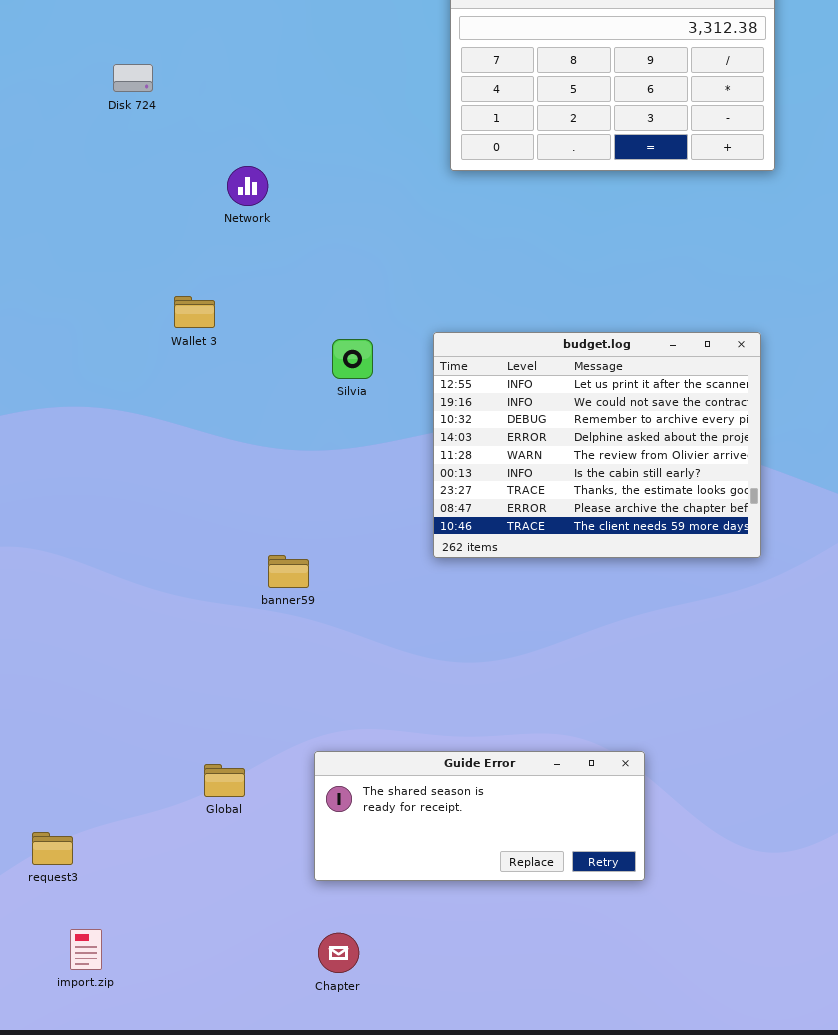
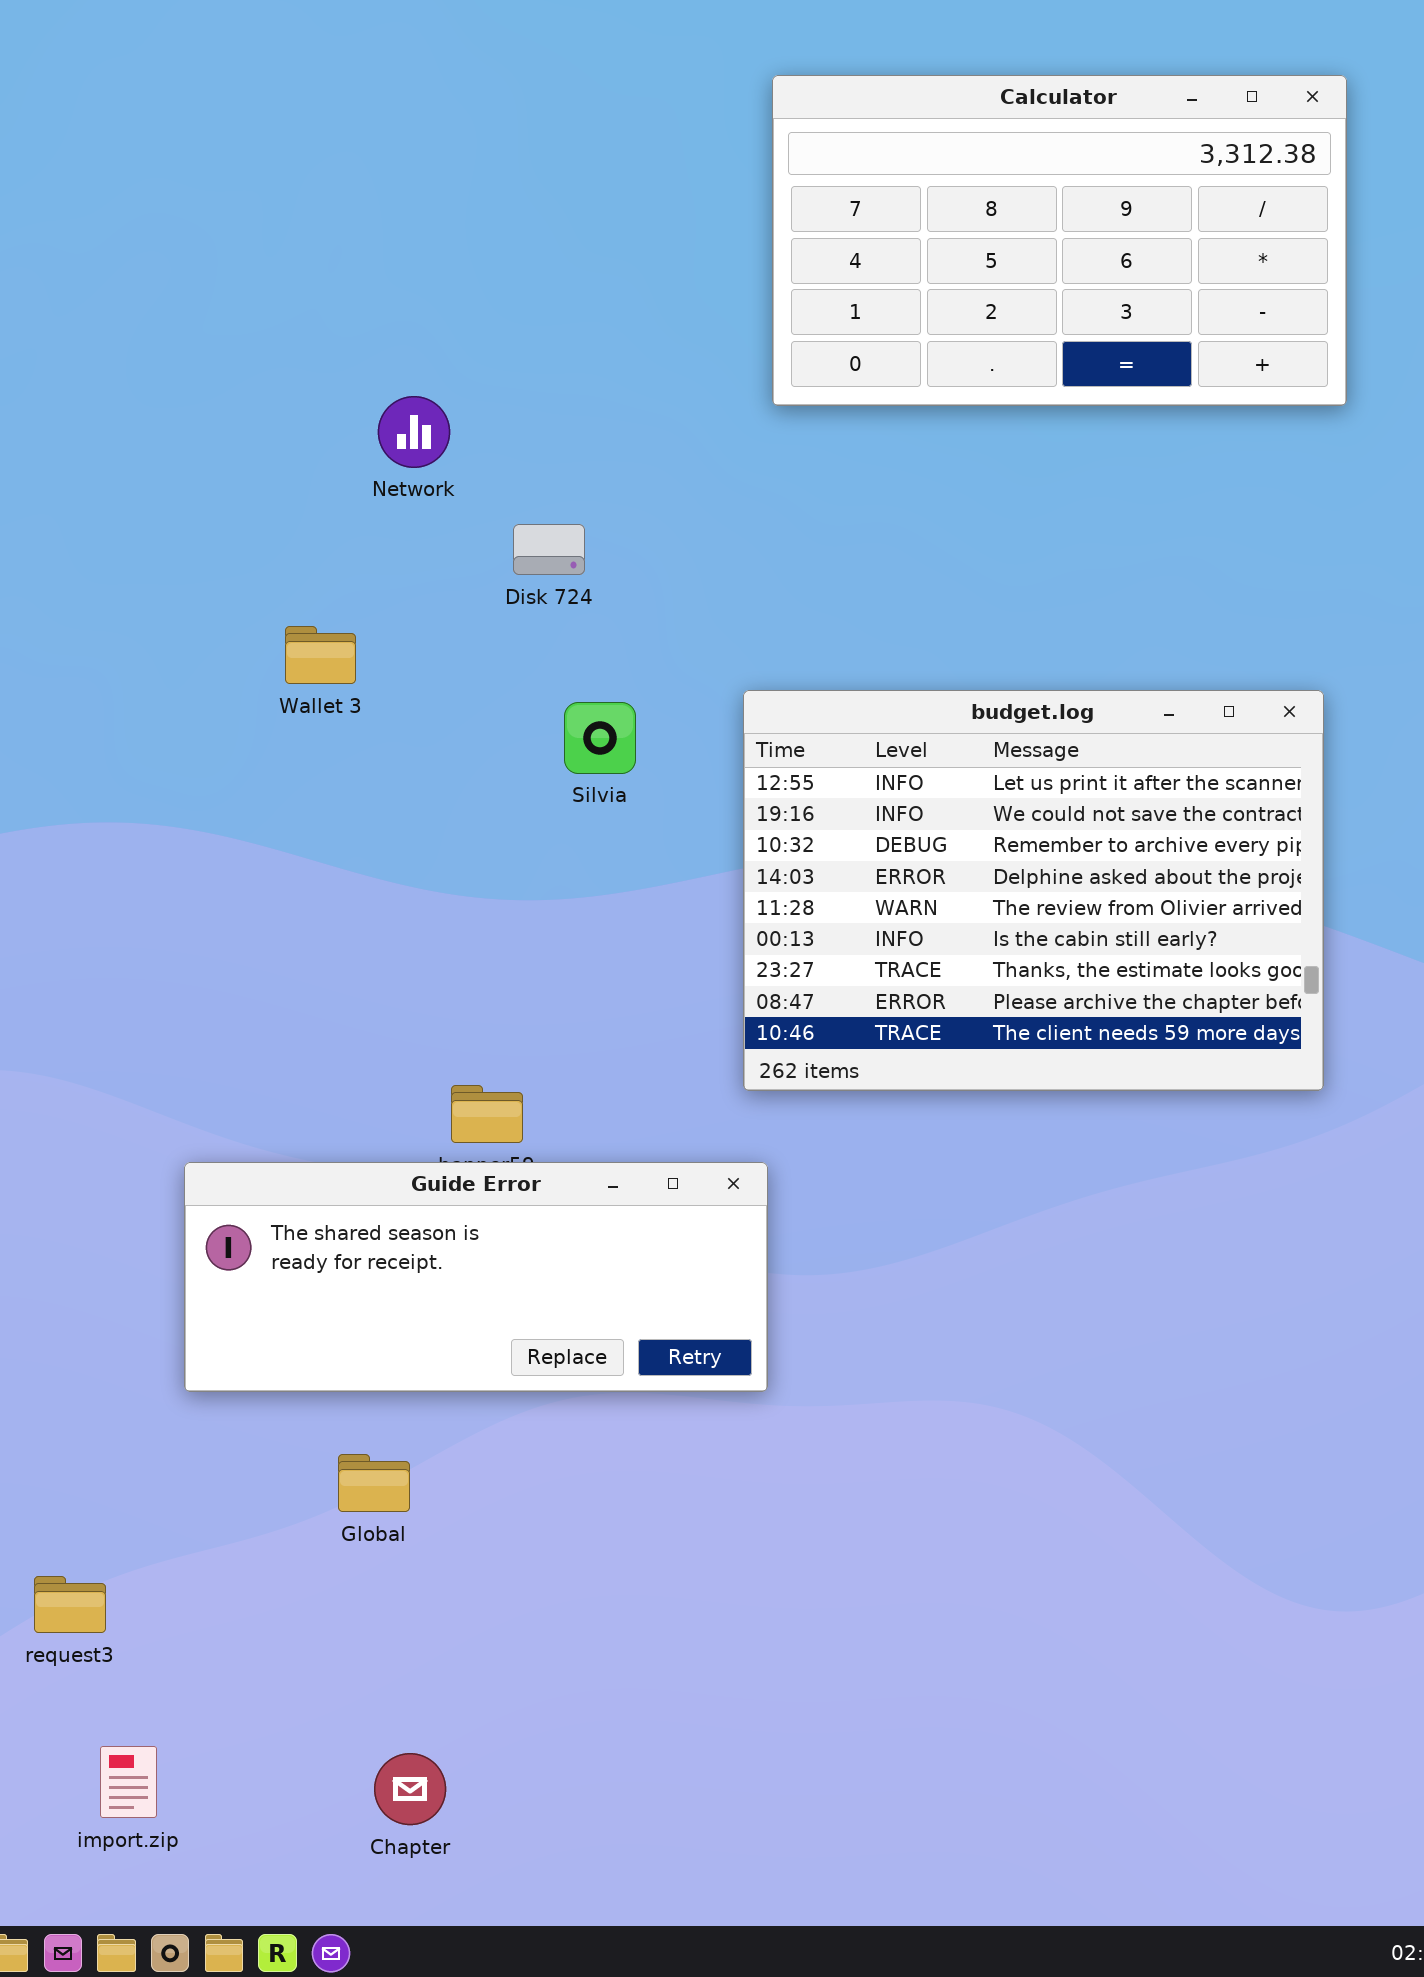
Disk 724: [113,64,153,92] -> [513,524,585,575], moved
Guide Error: [314,751,645,881] -> [184,1162,768,1392], moved
Chapter: [318,933,359,973] -> [374,1753,446,1825], moved

